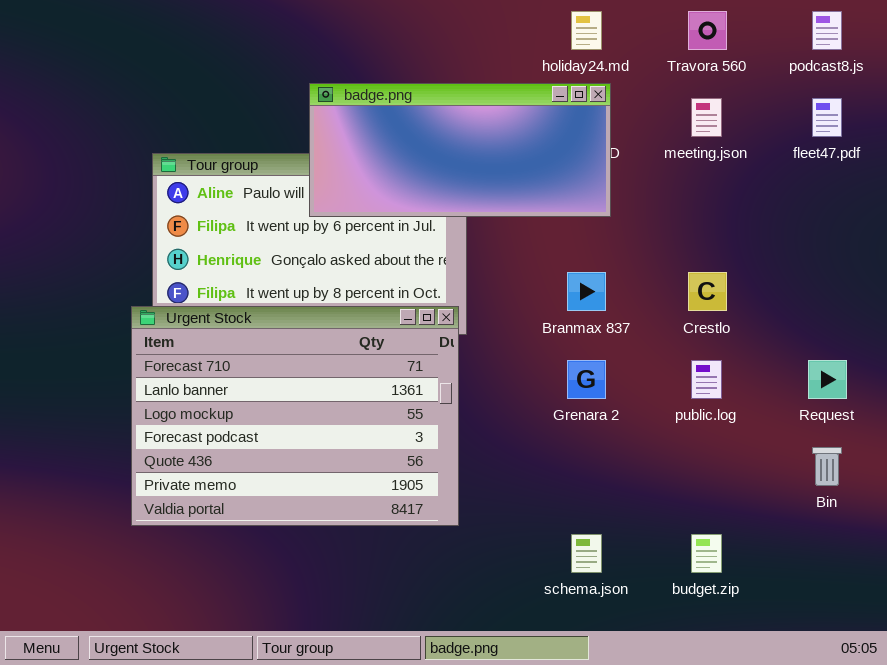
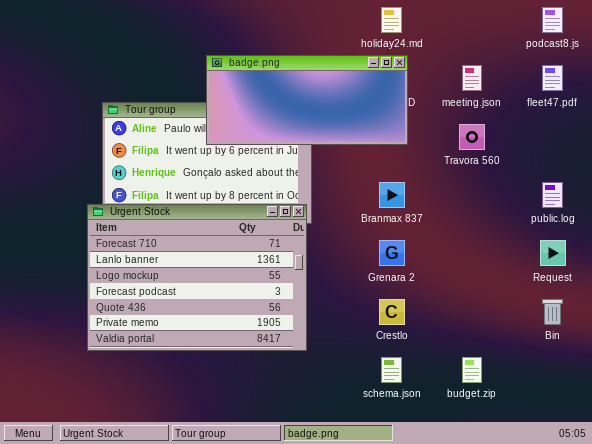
Travora 560: [688,11,727,50] -> [459,124,485,150], moved
Crestlo: [688,272,727,311] -> [379,299,405,325], moved
public.log: [691,360,722,399] -> [542,182,563,208], moved

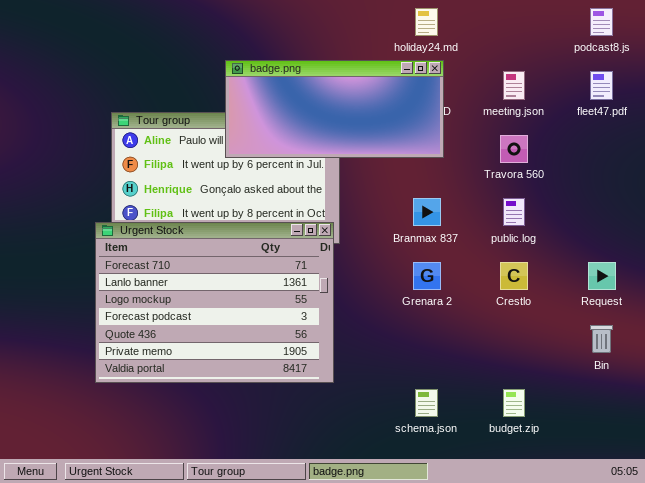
public.log: [542,182,563,208] -> [503,198,525,226], moved
Crestlo: [379,299,405,325] -> [500,262,528,290], moved

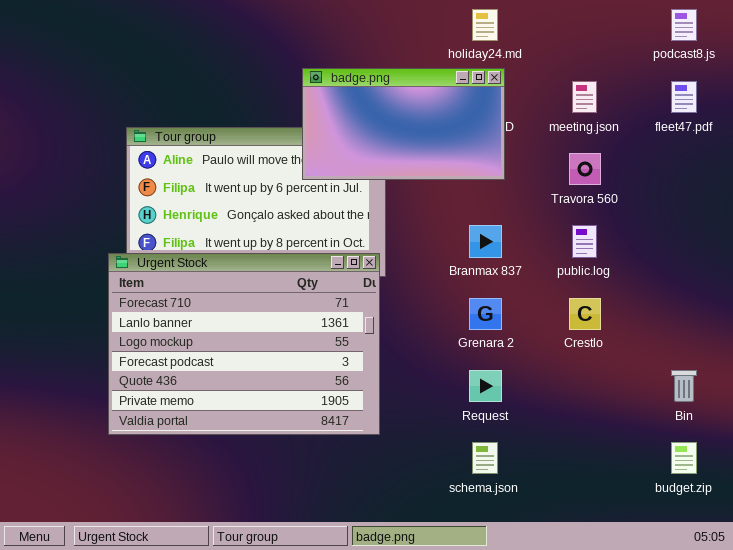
badge.png: [225,60,444,158] -> [302,68,505,180], resized
Request: [588,262,616,290] -> [469,370,502,402], moved
budget.zip: [503,389,525,417] -> [671,442,697,474], moved

